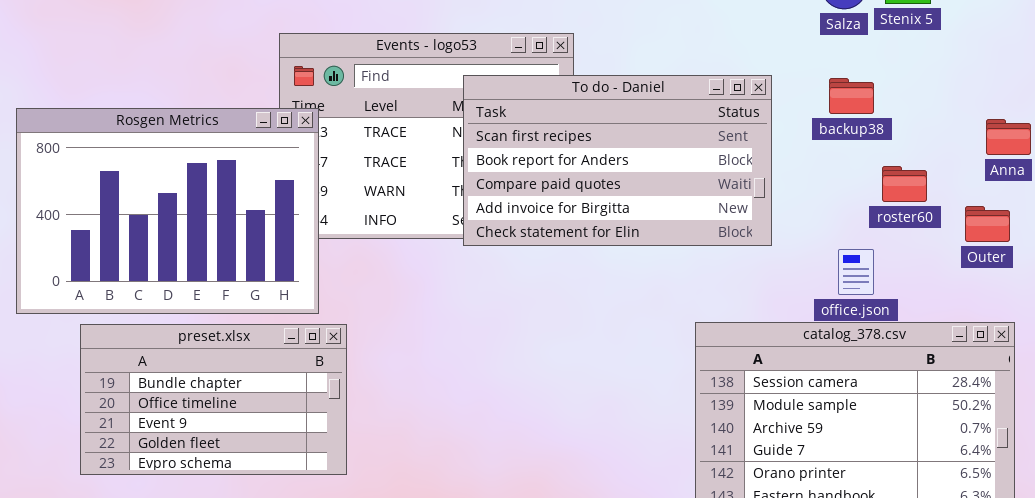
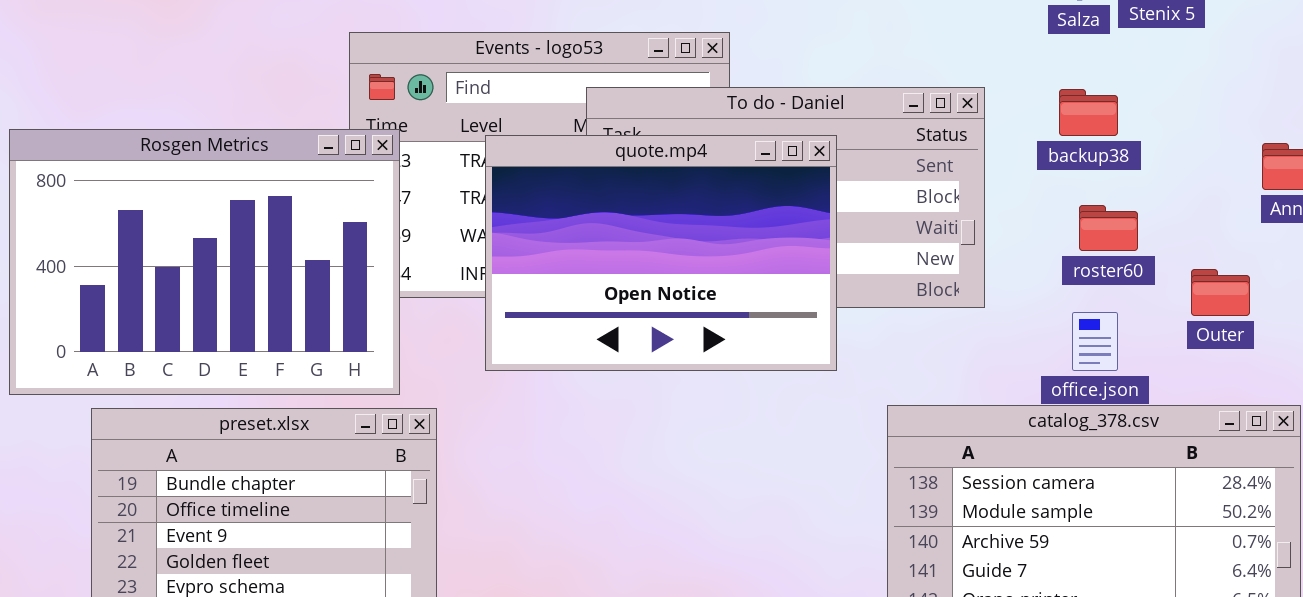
quote.mp4: none -> [485,135,837,371], opened
roster60: [882,166,927,202] -> [1079,205,1138,251], moved
Outer: [965,206,1010,242] -> [1191,269,1250,316], moved

